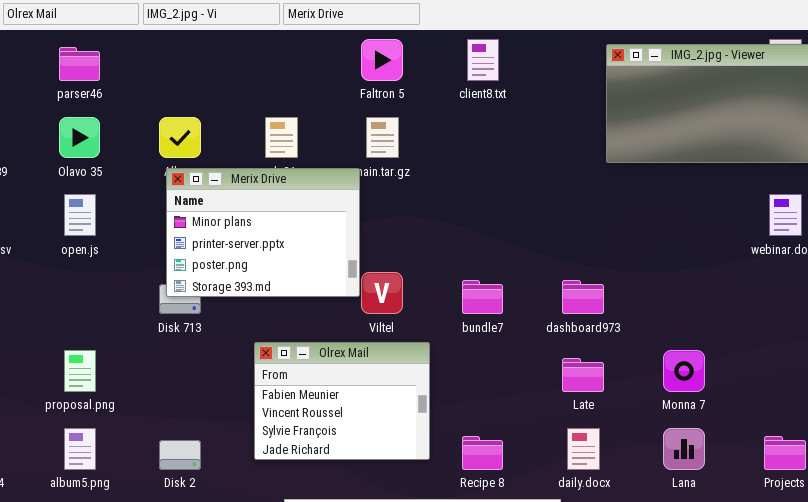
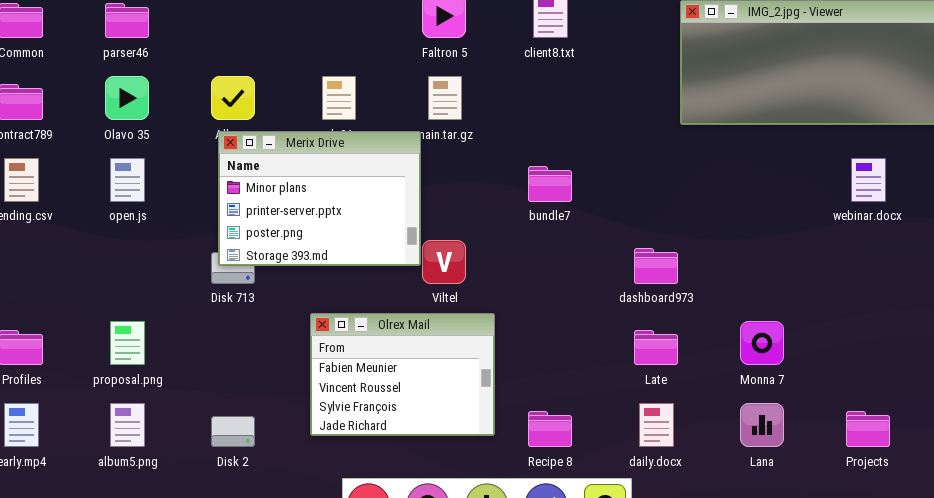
bundle7: [462,280,503,314] -> [528,166,572,202], moved

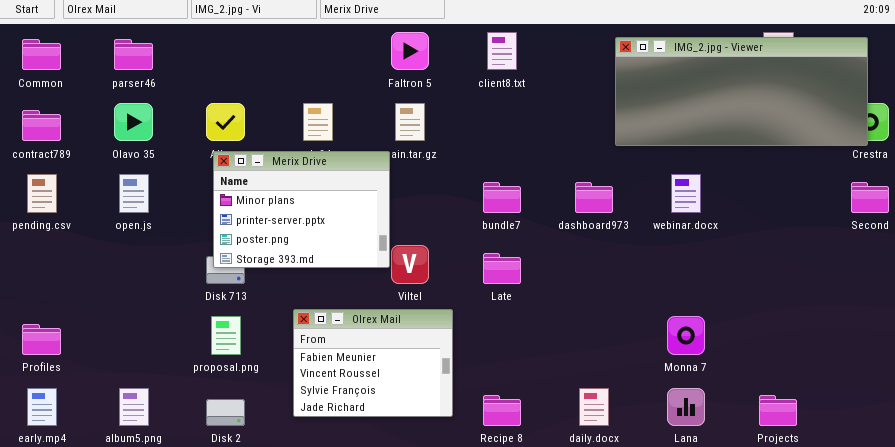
webinar.docx: [851,158,886,202] -> [671,174,701,213], moved
dashboard973: [634,248,678,284] -> [575,182,613,213], moved
proposal.png: [110,321,145,365] -> [211,316,241,355], moved
Late: [634,330,678,365] -> [483,253,521,284], moved

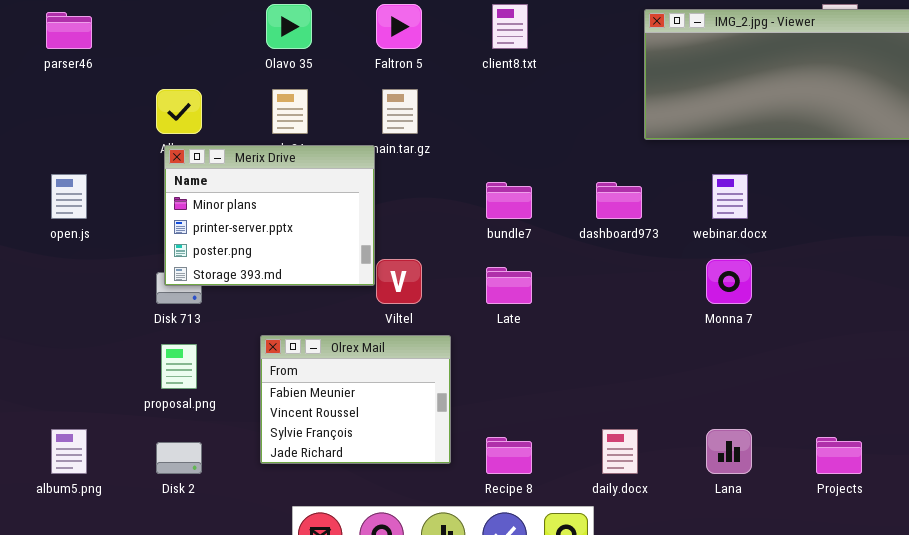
Olavo 35: [114,103,153,141] -> [266,4,312,49], moved
Monna 7: [667,316,705,355] -> [706,259,752,304], moved

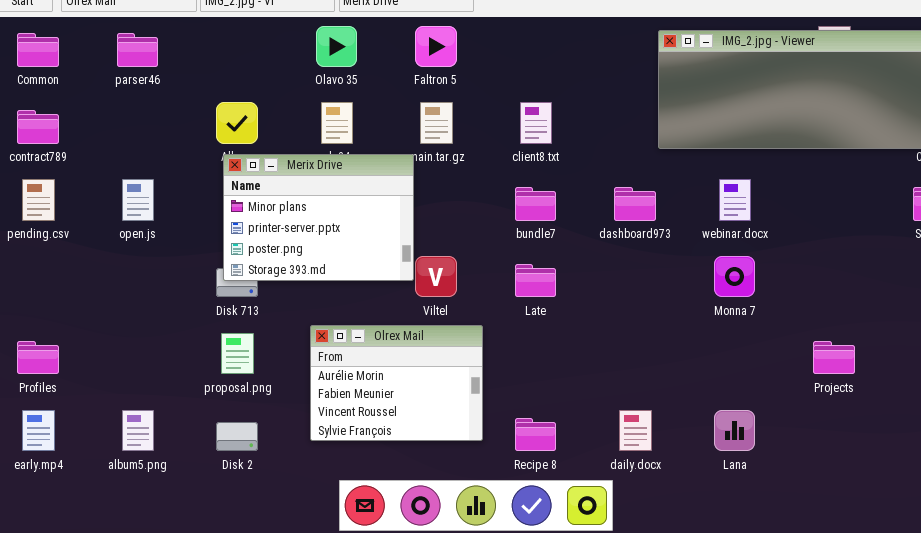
client8.txt: [492,4,528,49] -> [520,102,552,144], moved
Olrex Mail: [260,335,451,464] -> [310,325,483,441], scrolled up 1 row
Projects: [816,437,862,474] -> [813,341,855,374], moved

